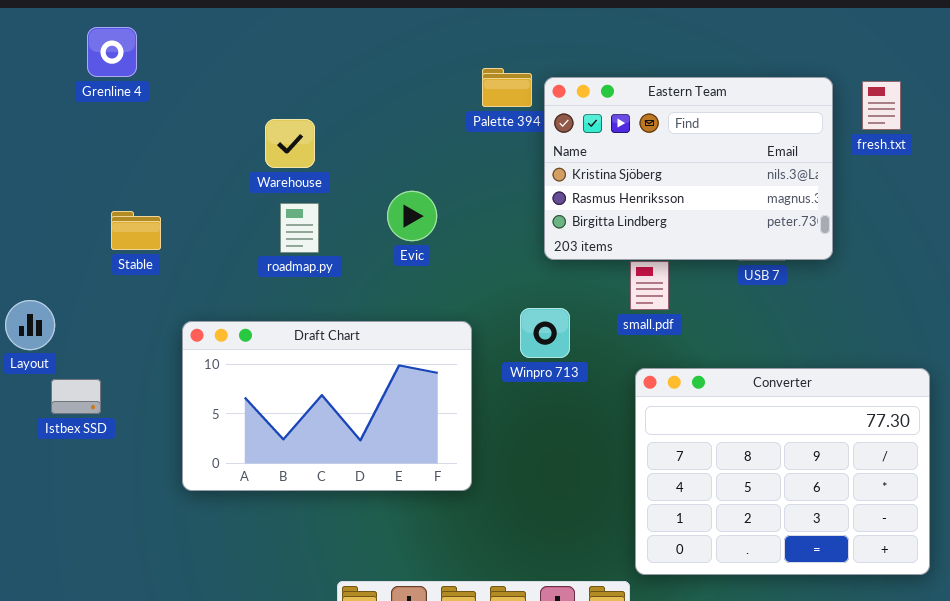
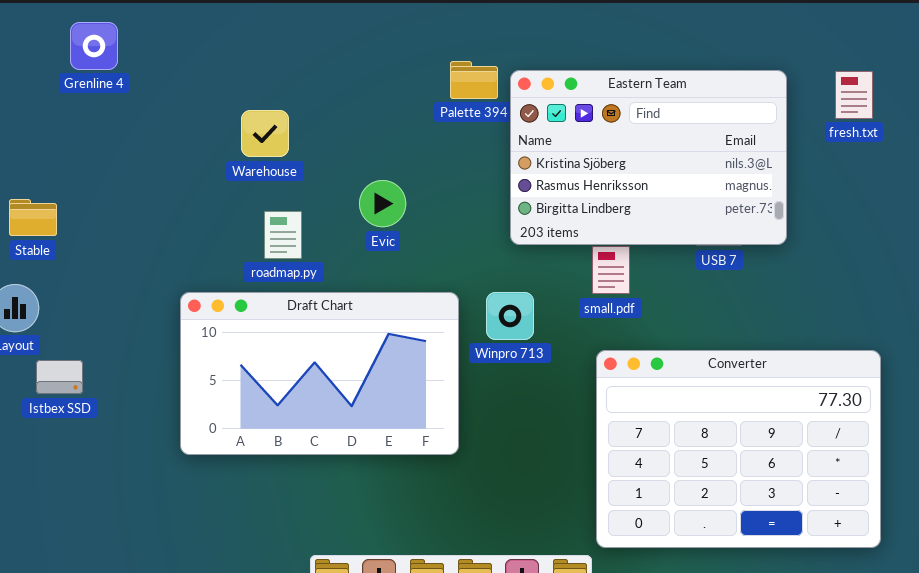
fresh.txt: [862,81,901,130] -> [835,71,873,119], moved
roadmap.py: [280,203,319,253] -> [264,211,302,259], moved
Stable: [111,211,161,250] -> [9,199,57,236], moved
Draft Chart: [182,321,472,491] -> [180,292,459,455], moved

